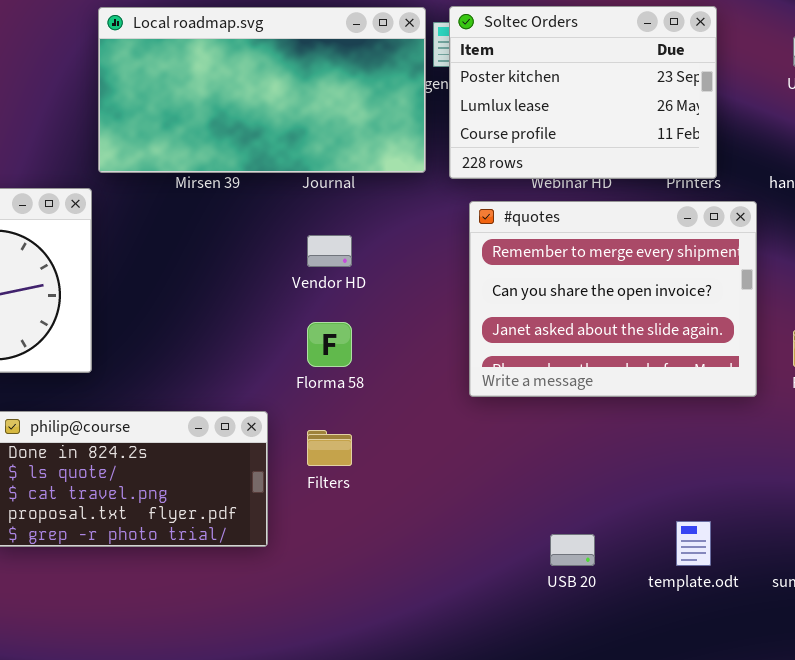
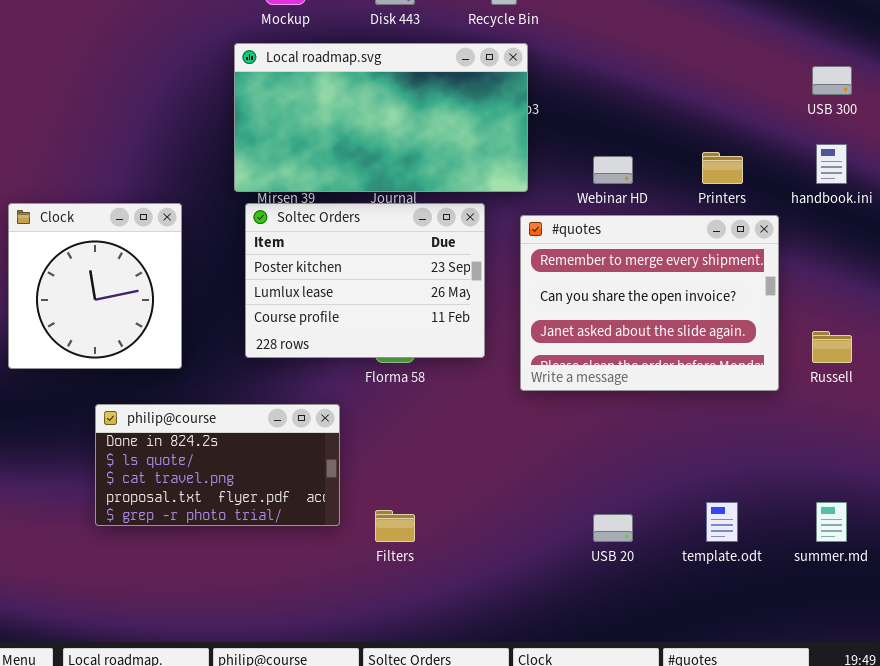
Soltec Orders: [449,6,717,179] -> [245,203,485,358], moved
Local roadmap.svg: [98,7,426,173] -> [234,43,528,192], moved
Filters: [307,430,352,466] -> [375,510,415,542], moved

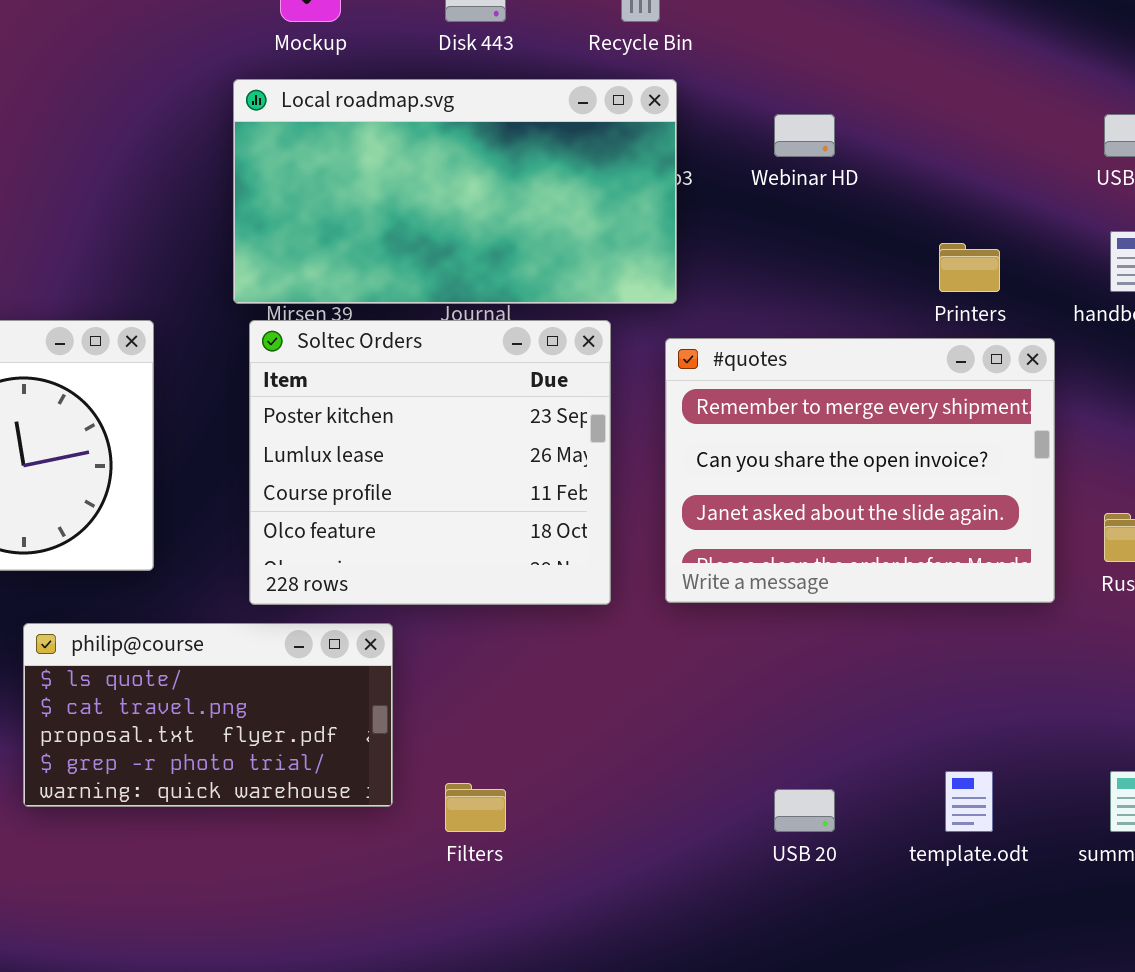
Webinar HD: [593,156,633,184] -> [774,114,835,157], moved
Soltec Orders: [245,203,485,358] -> [249,320,611,605], resized
philip@course: [95,404,340,526] -> [23,623,393,807], scrolled down 1 row

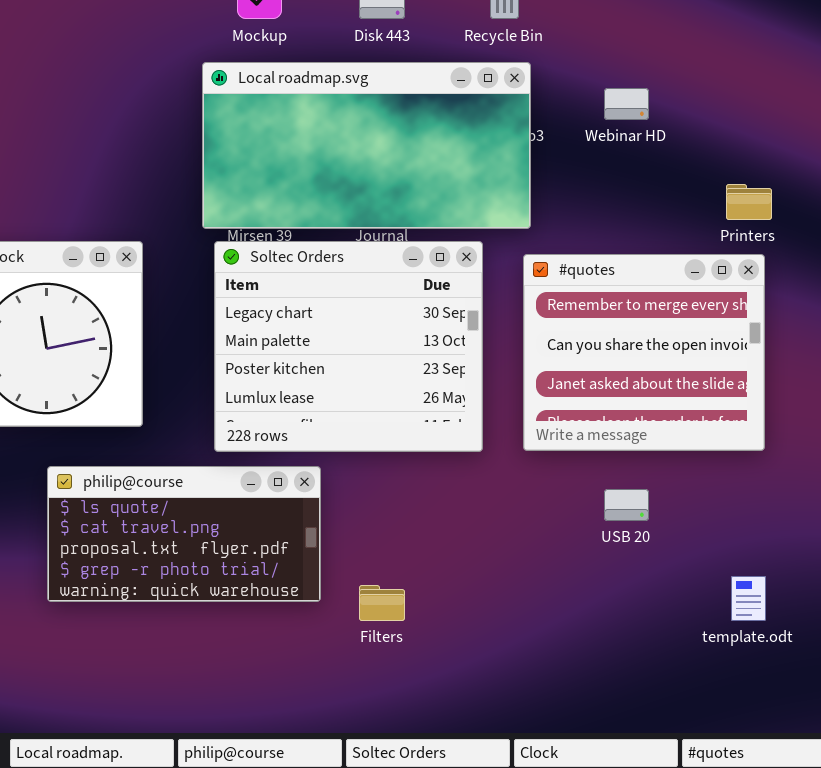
Soltec Orders: [249,320,611,605] -> [214,241,483,452], scrolled up 2 rows
#quotes: [665,338,1055,603] -> [523,254,765,451], resized
USB 20: [774,789,835,832] -> [604,489,649,521], moved

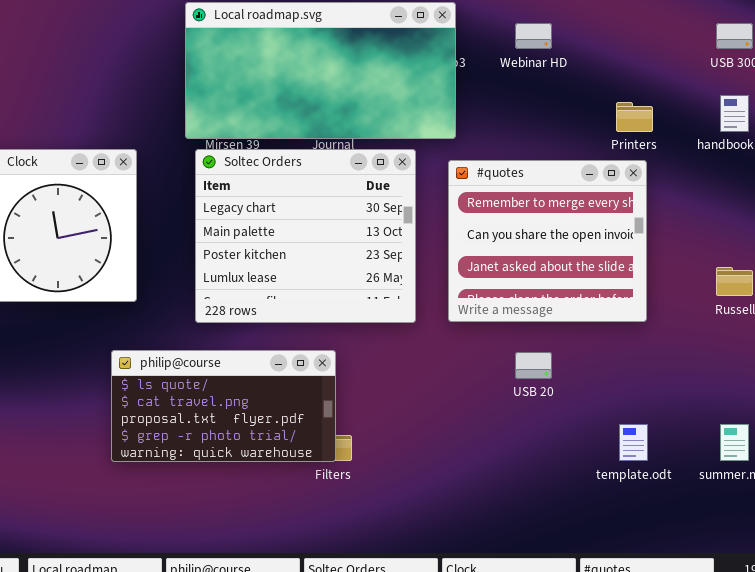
philip@course: [47,466,321,602] -> [111,350,336,462], moved

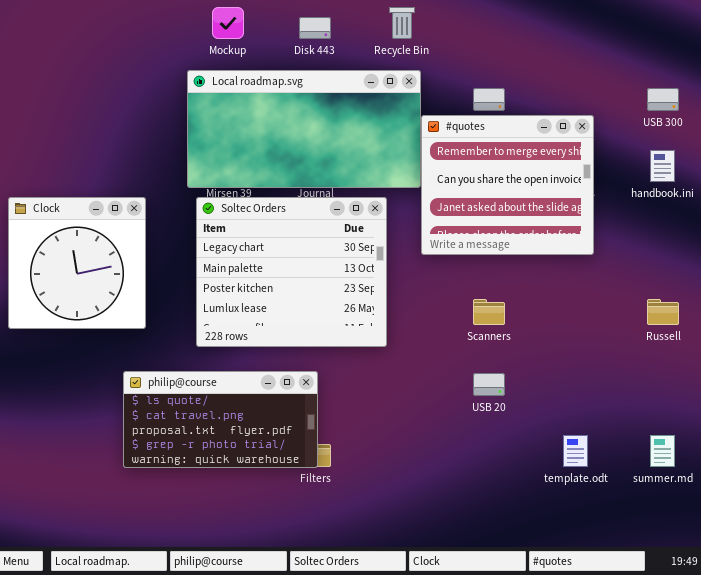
#quotes: [448,160,647,322] -> [421,115,594,255], moved

